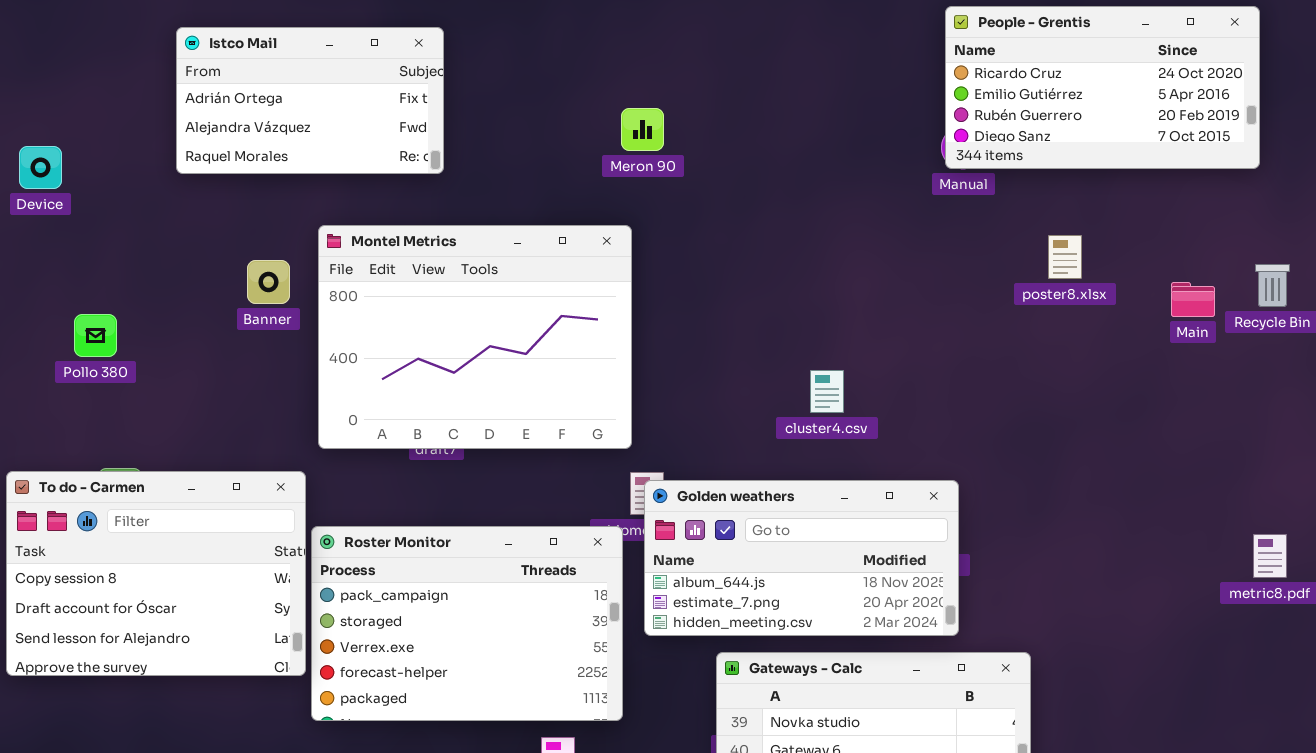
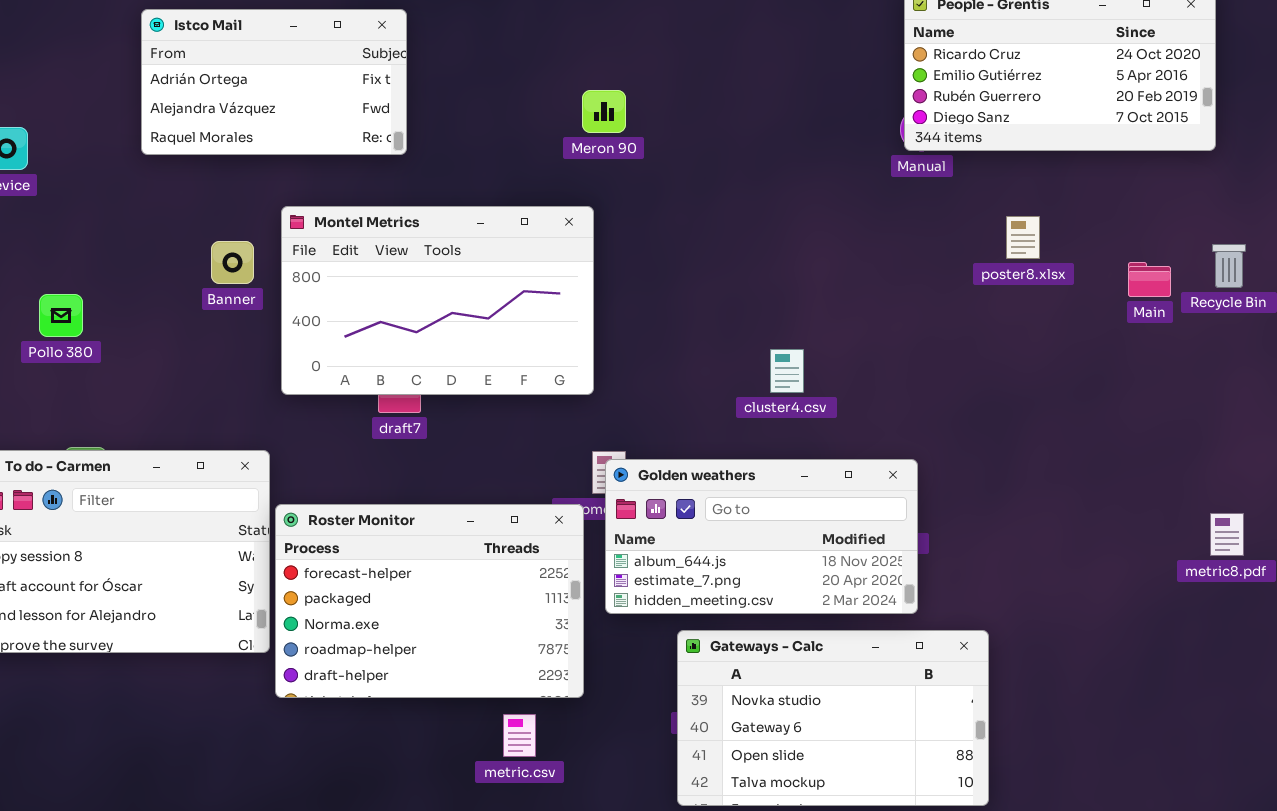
Montel Metrics: [318,225,632,449] -> [281,206,594,395], resized
Roster Monitor: [311,526,623,721] -> [275,504,584,698], scrolled down 3 rows

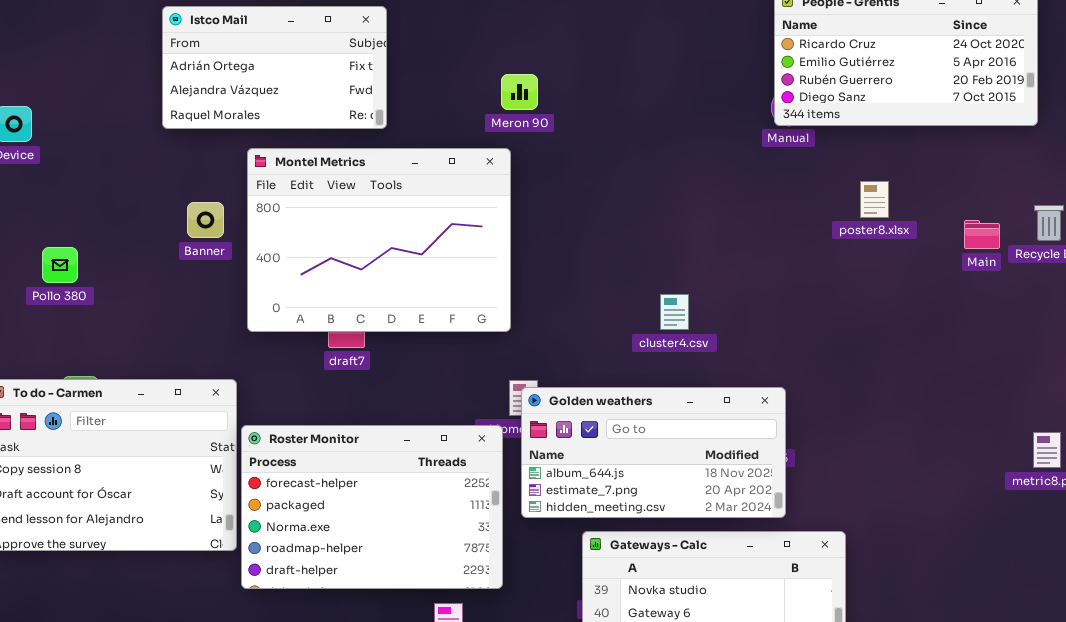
Istco Mail: [141,9,407,155] -> [162,6,387,129], moved
Montel Metrics: [281,206,594,395] -> [247,148,511,332], resized

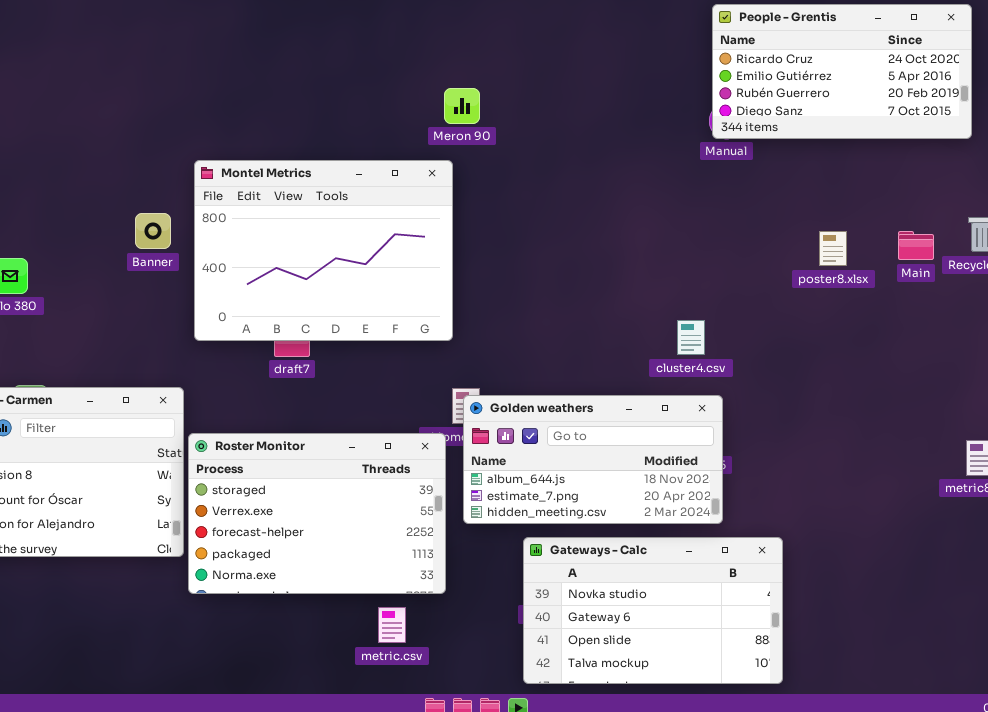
Istco Mail: [162,6,387,129] -> none, closed
poster8.xlsx: [860,181,889,218] -> [819,231,847,266], moved
cluster4.csv: [660,294,689,330] -> [677,320,705,355], moved
Roster Monitor: [241,425,503,589] -> [188,433,446,594], scrolled up 2 rows

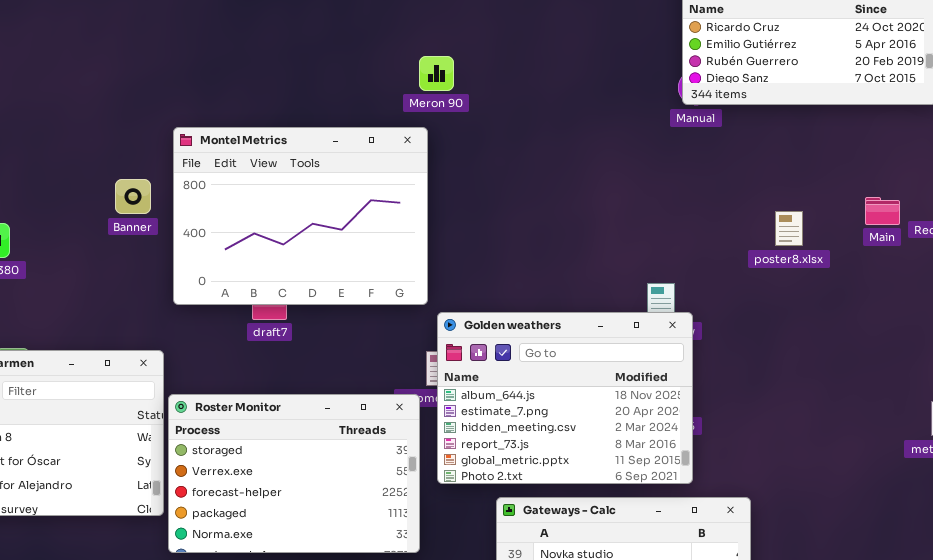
poster8.xlsx: [819,231,847,266] -> [775,211,803,246], moved
Golden weathers: [463,395,723,524] -> [437,312,693,484], resized

